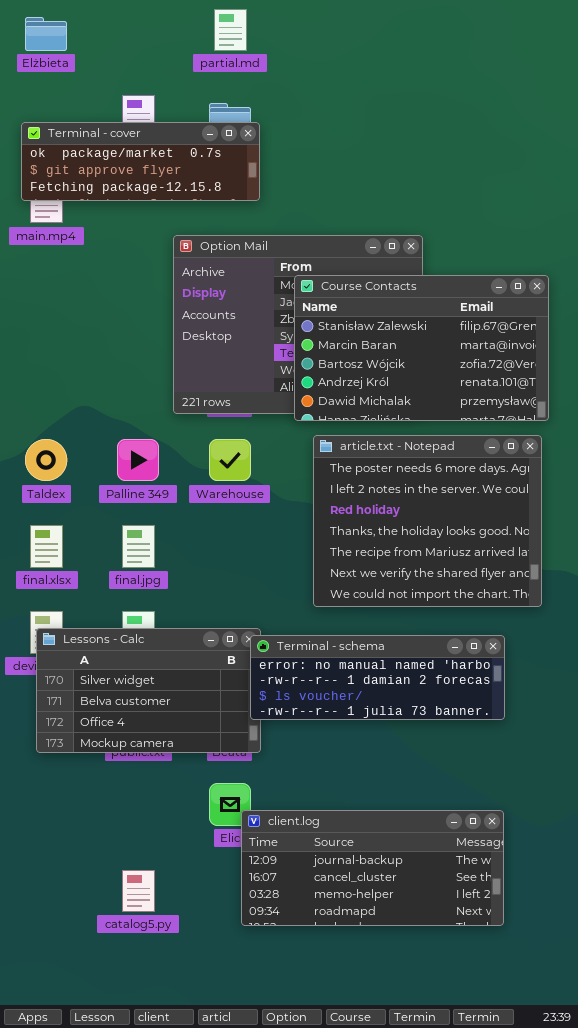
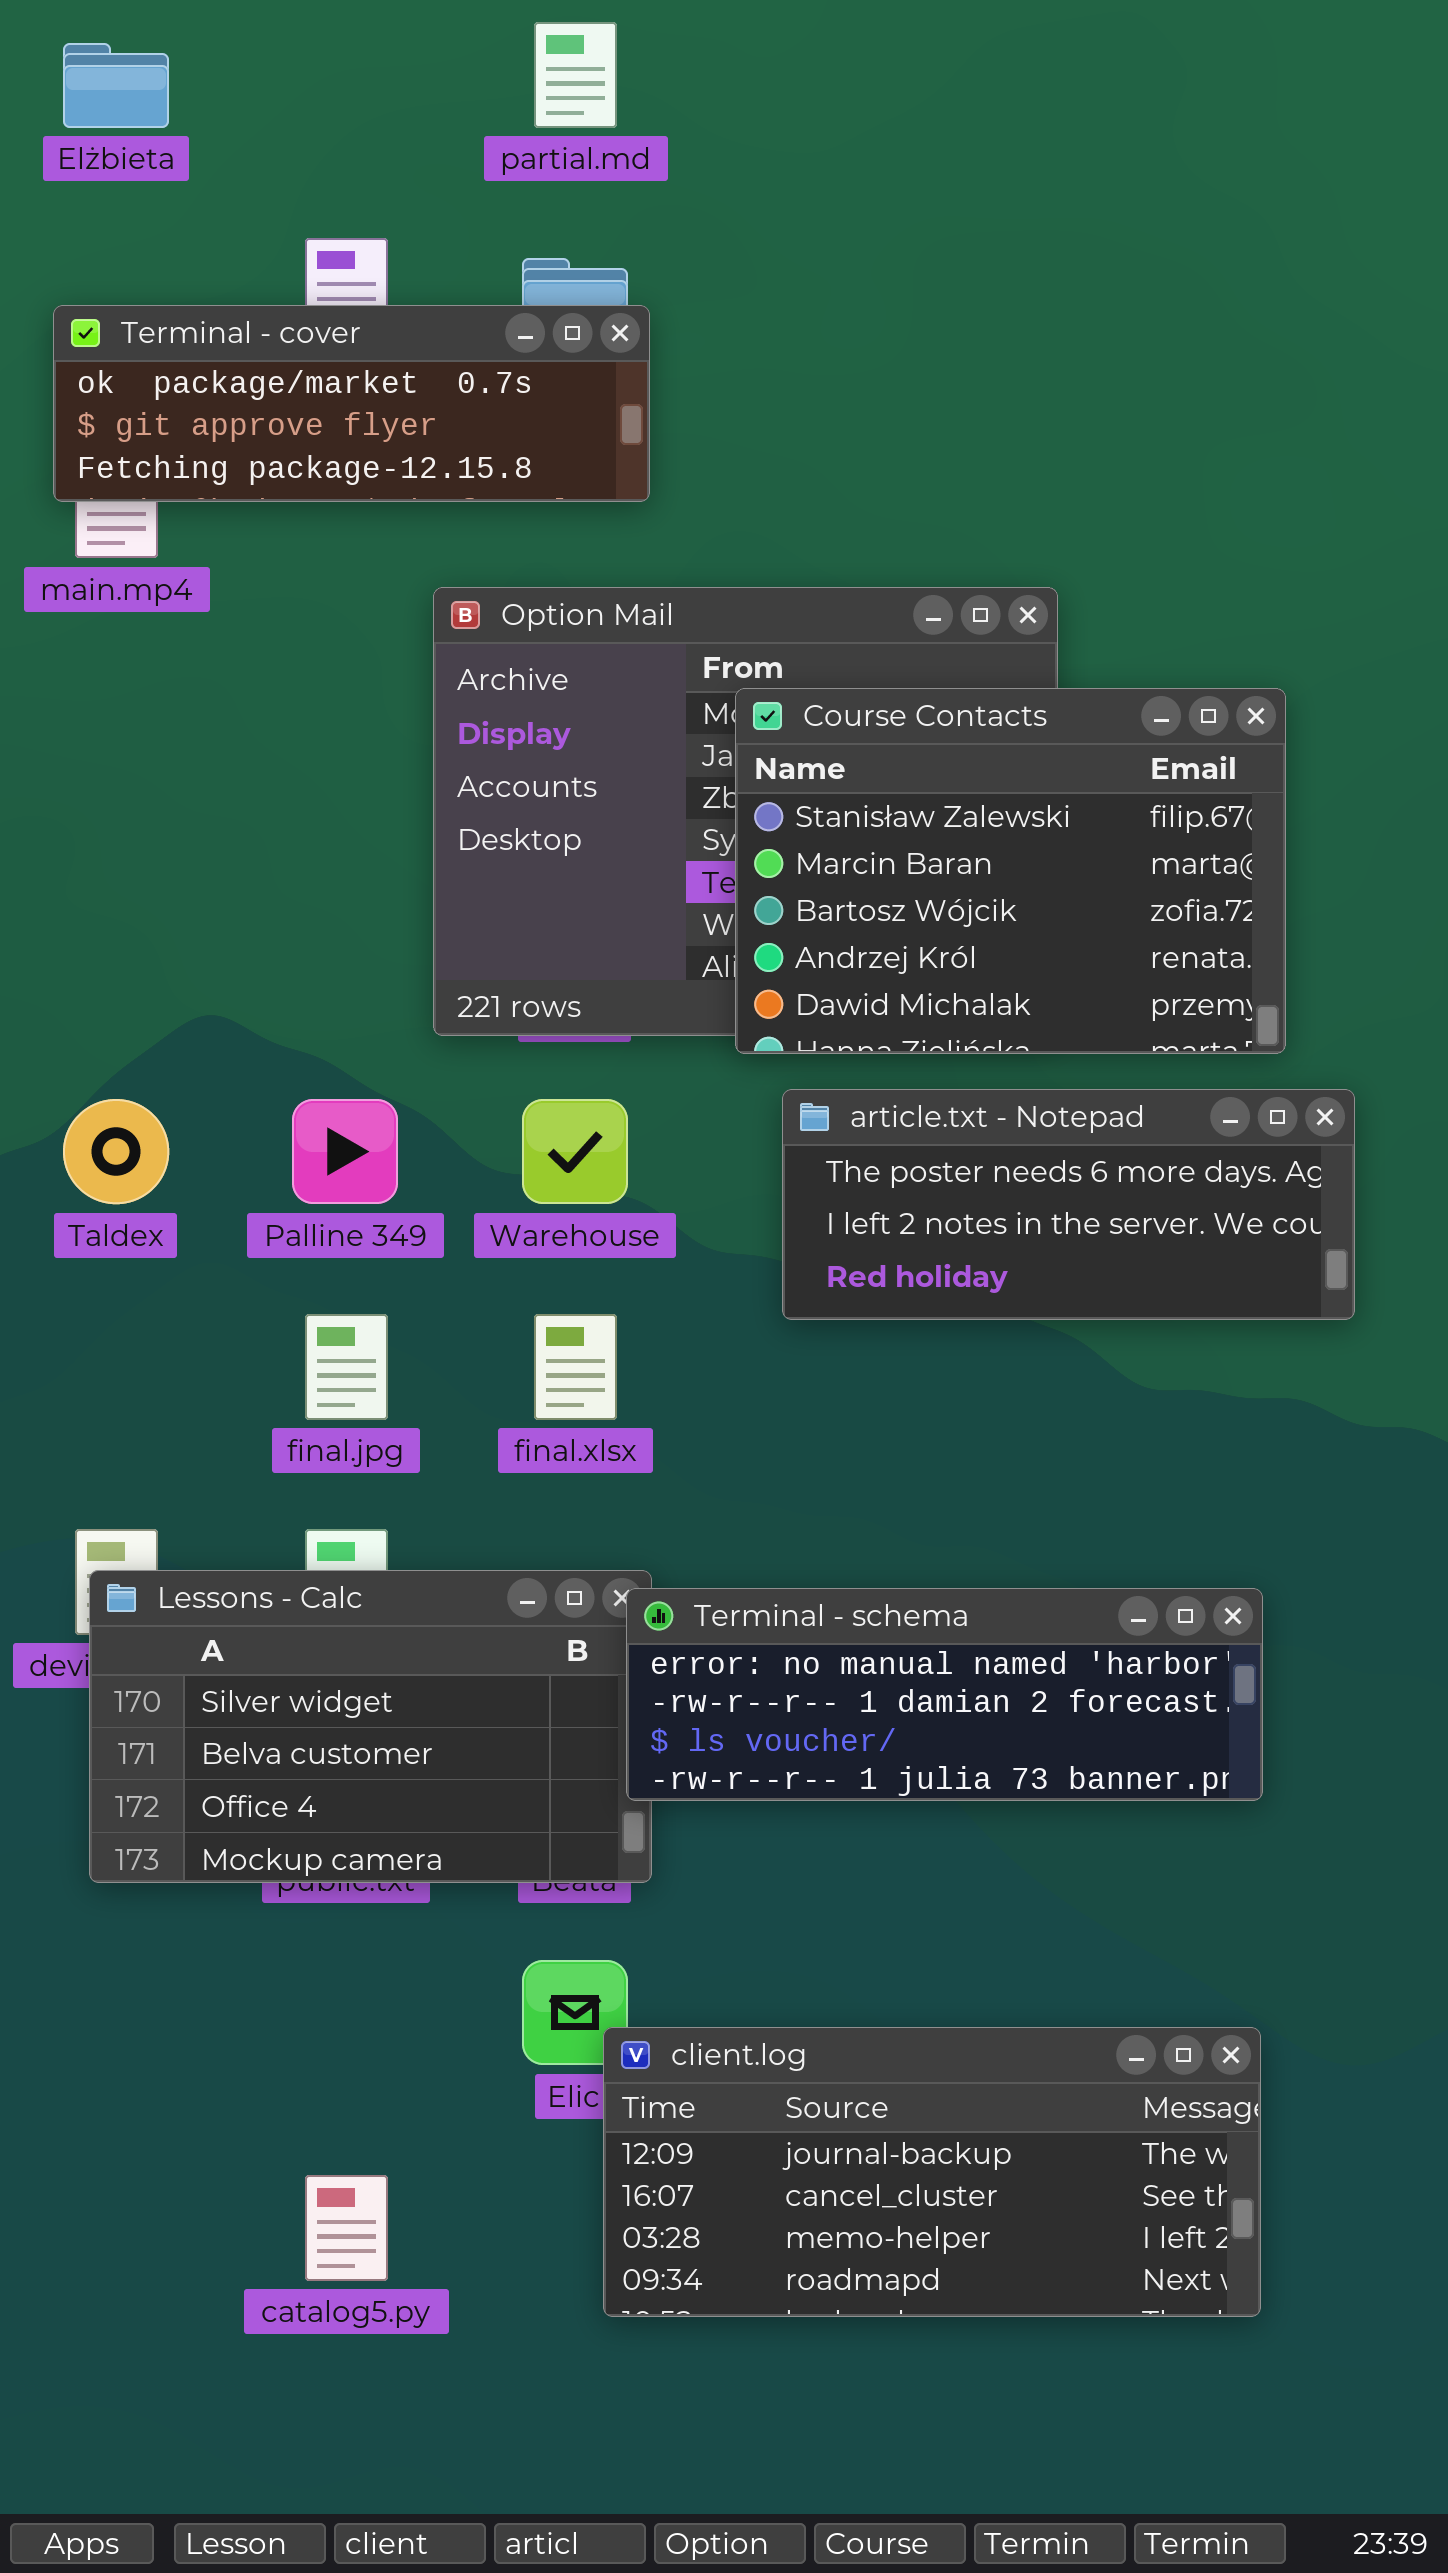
Course Contacts: [294,275,549,421] -> [735,688,1286,1054], resized
article.txt - Notepad: [313,435,542,607] -> [782,1089,1355,1320], resized
final.xlsx: [30,525,63,568] -> [534,1314,617,1420], moved

